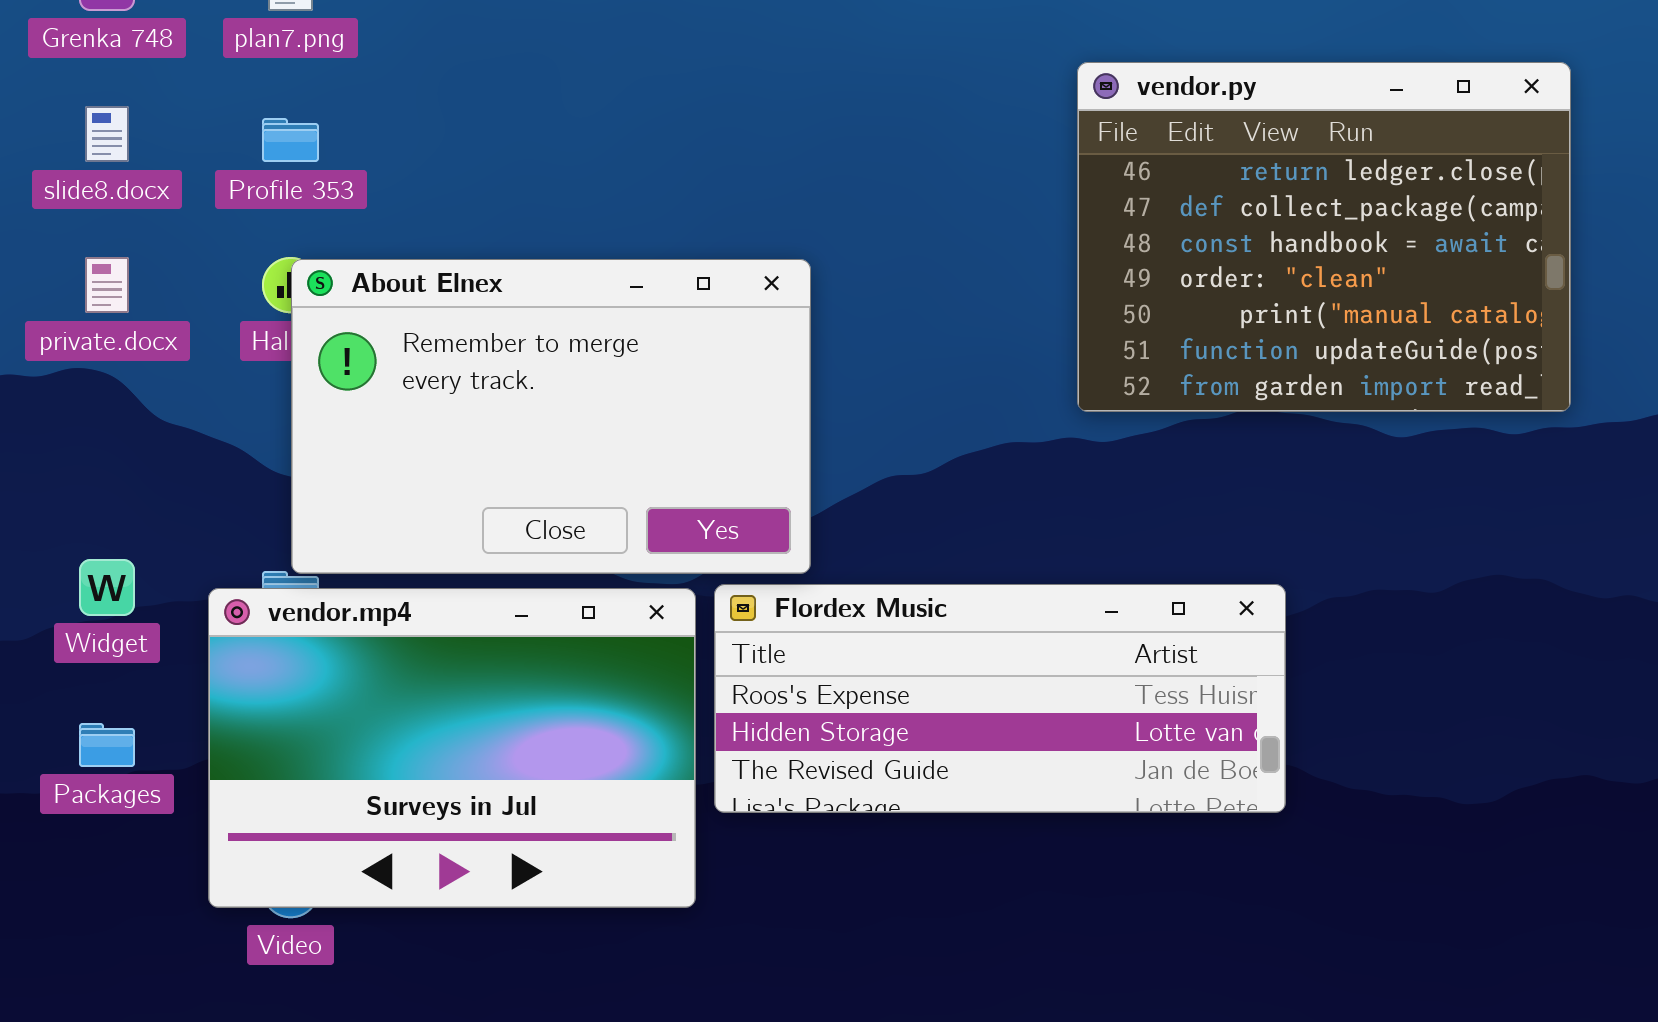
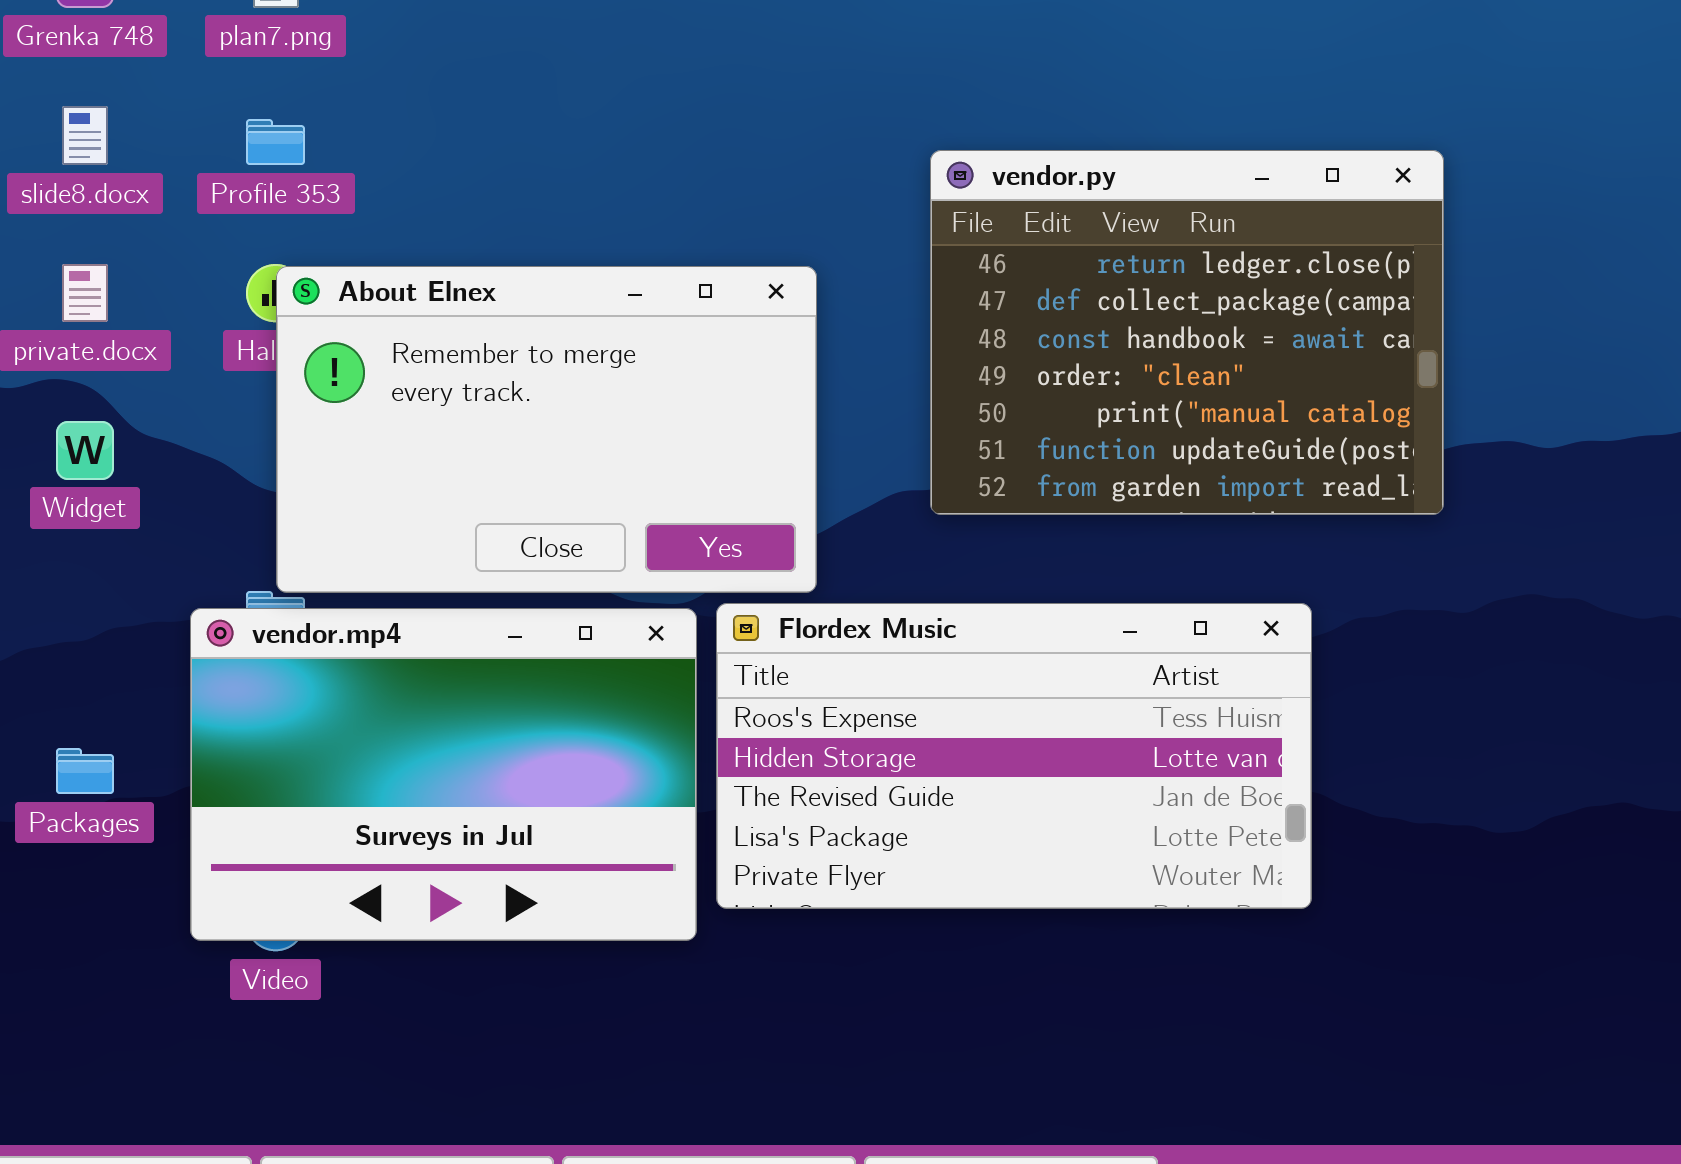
vendor.py: [1077,62,1571,412] -> [930,150,1444,515], moved
Widget: [79,559,135,616] -> [56,421,114,480], moved
Flordex Music: [714,584,1286,813] -> [716,603,1312,909], resized

